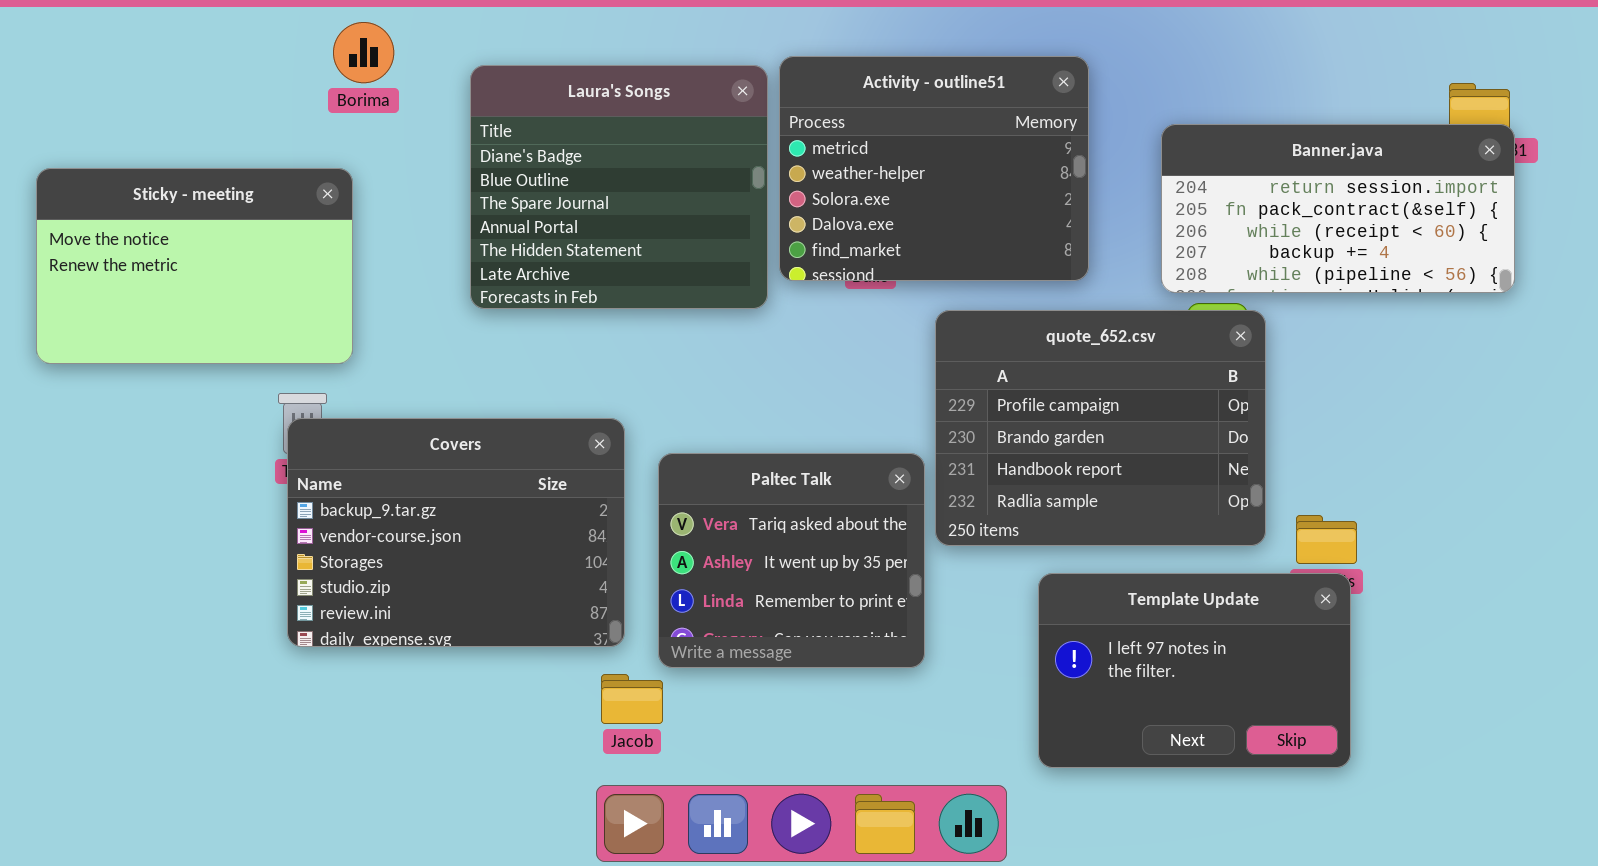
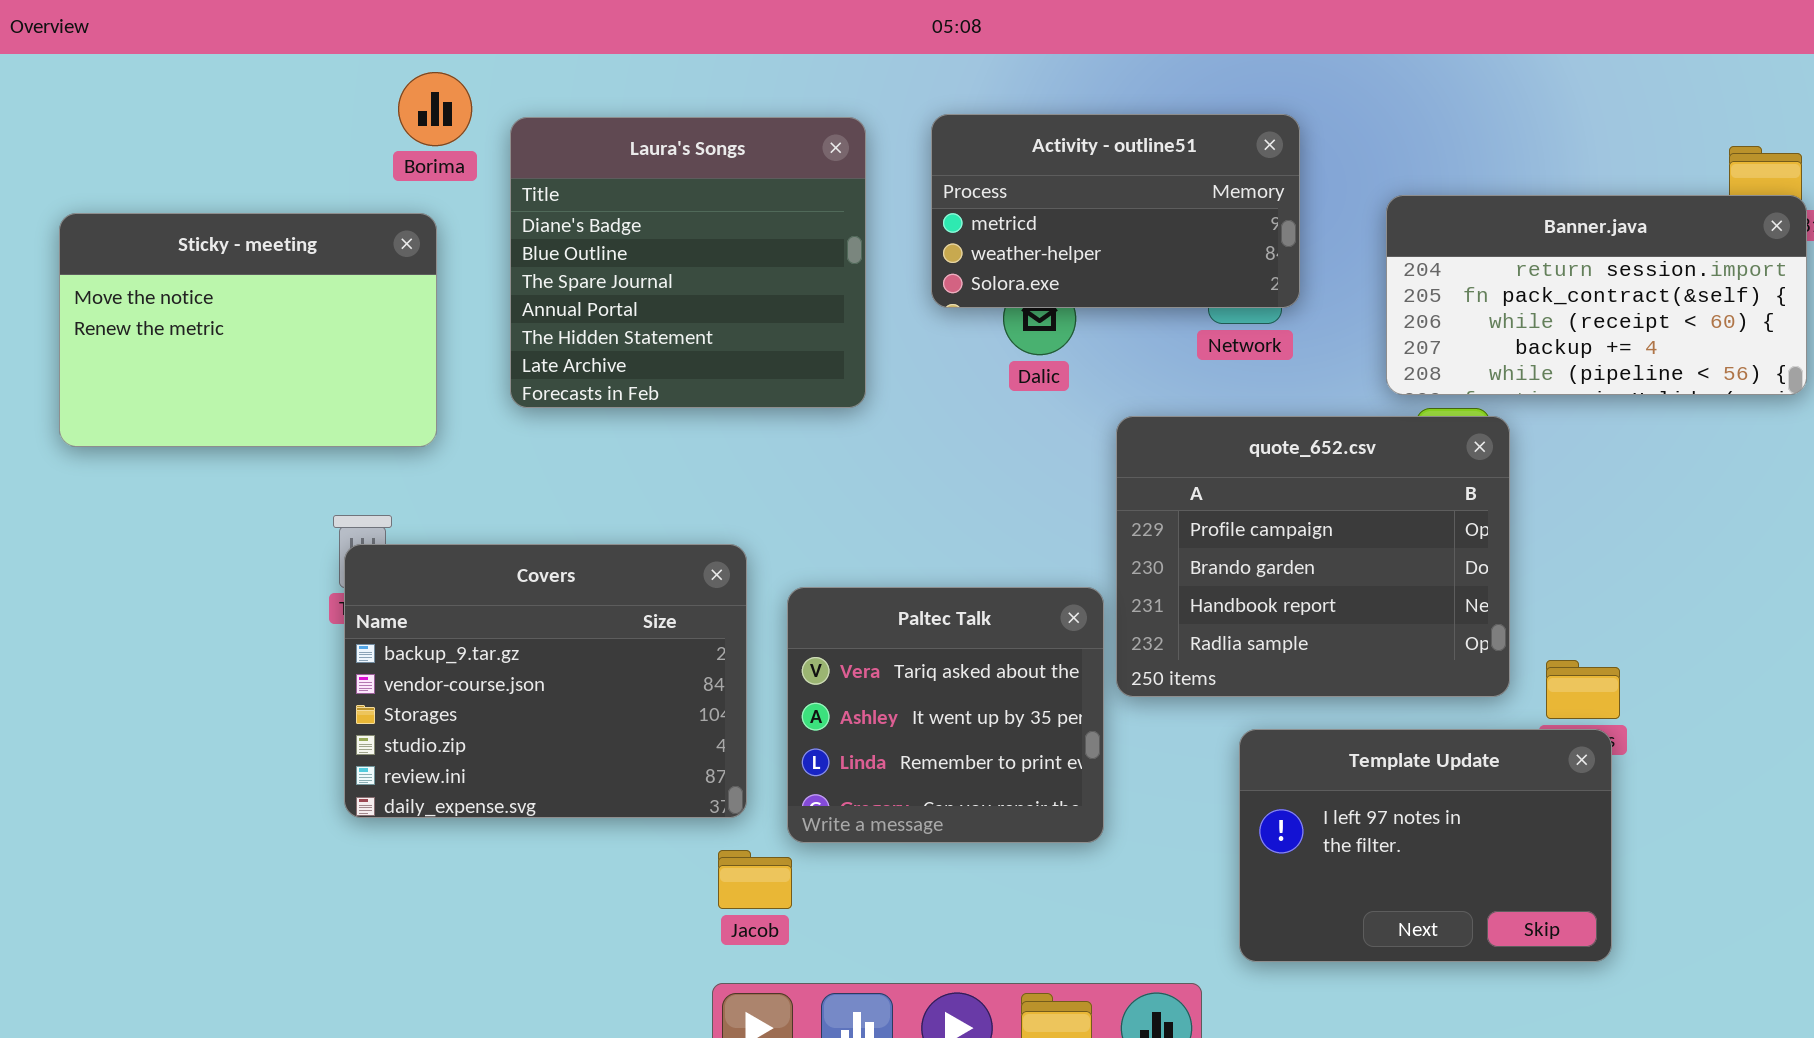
Activity - outline51: [779,56,1089,281] -> [931,114,1300,308], resized
Laura's Songs: [470,65,768,309] -> [510,117,866,408], moved
Sticky - meeting: [36,168,353,364] -> [59,213,437,447], moved

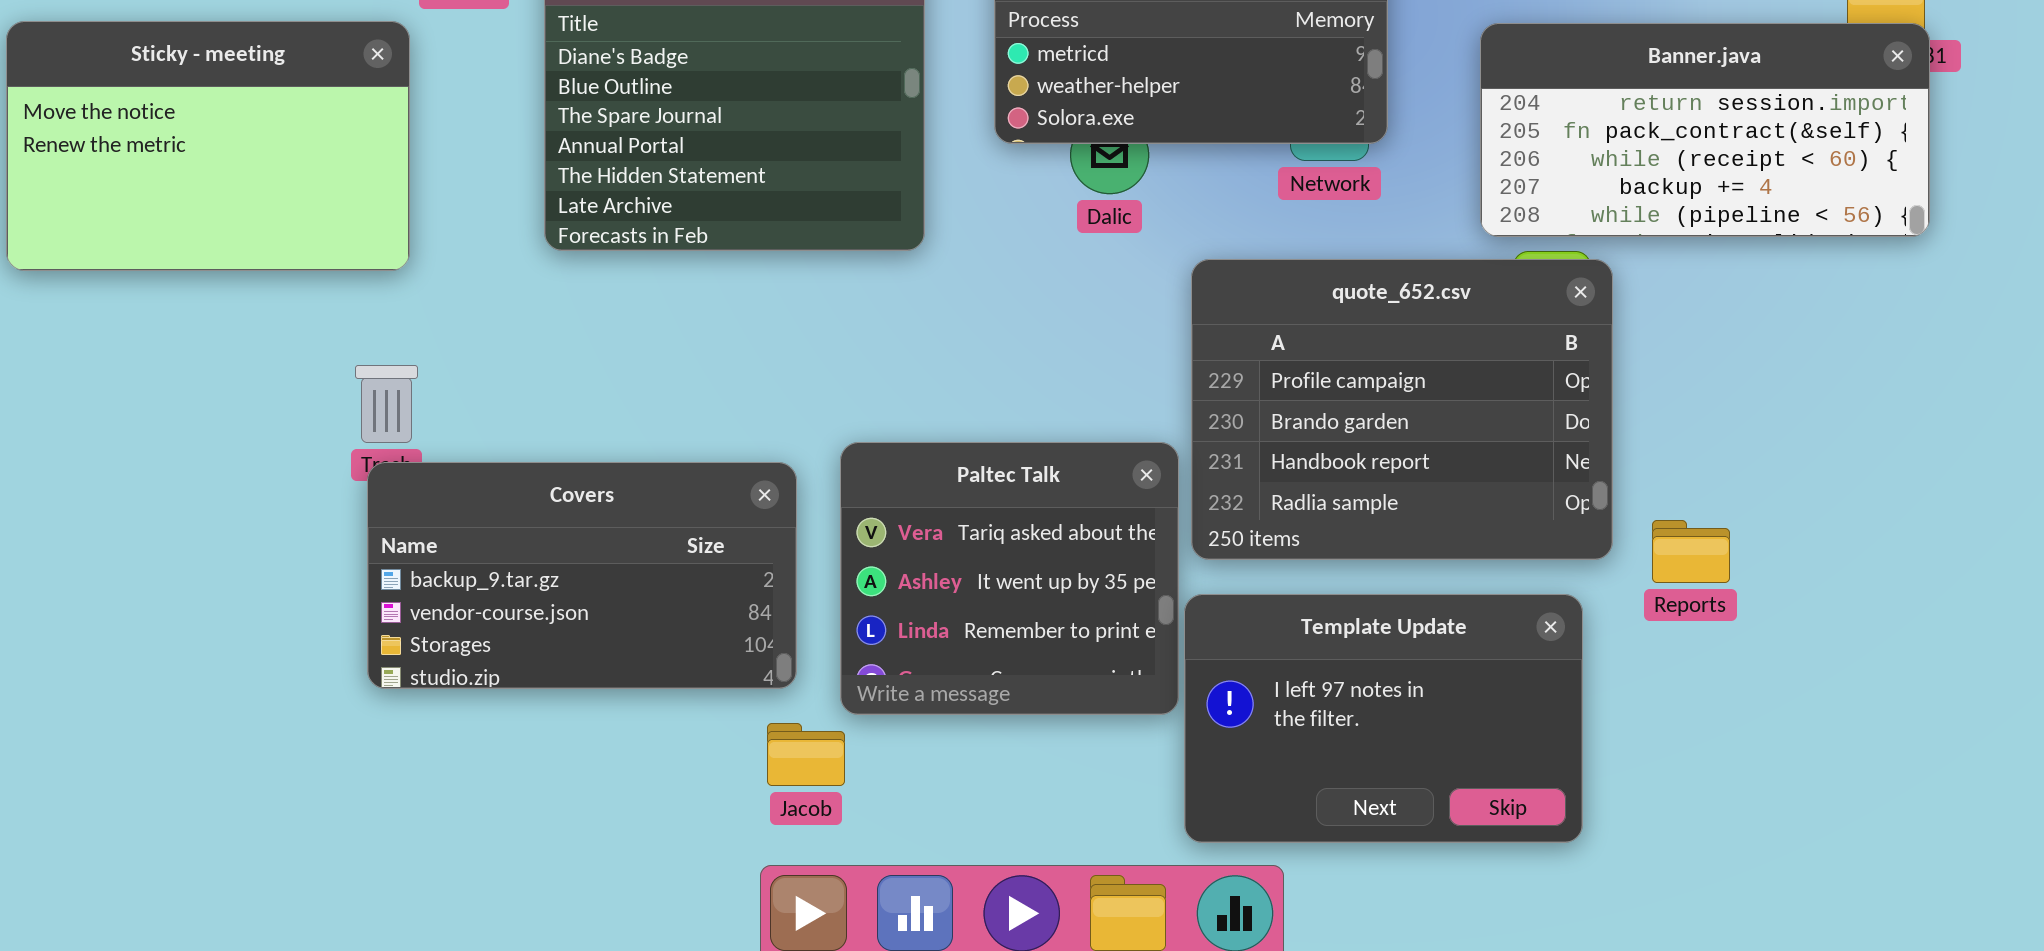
Sticky - meeting: [59,213,437,447] -> [6,21,410,271], moved
Covers: [344,544,747,818] -> [367,462,797,689], resized
Template Update: [1239,729,1612,962] -> [1184,594,1583,843], moved

